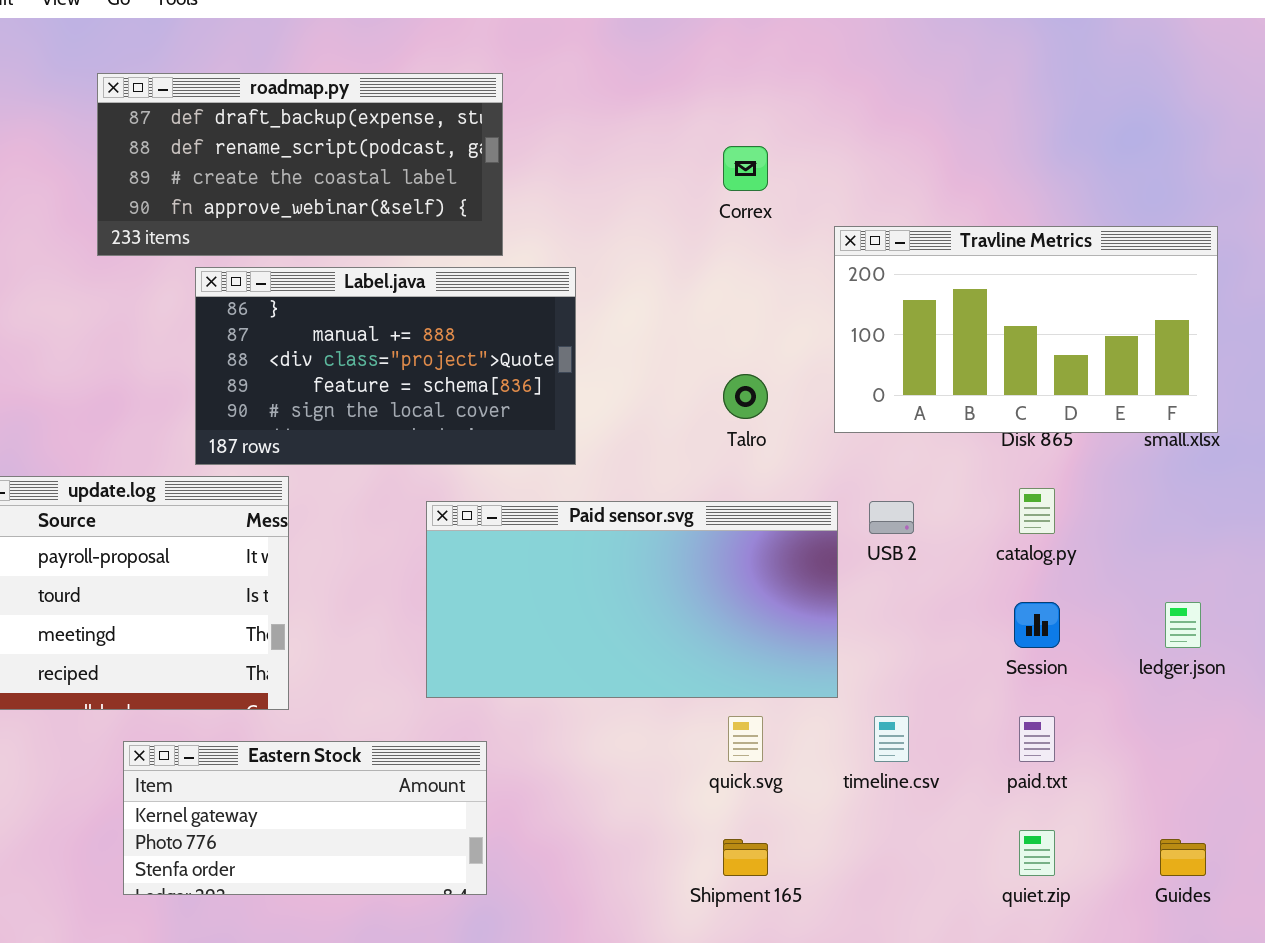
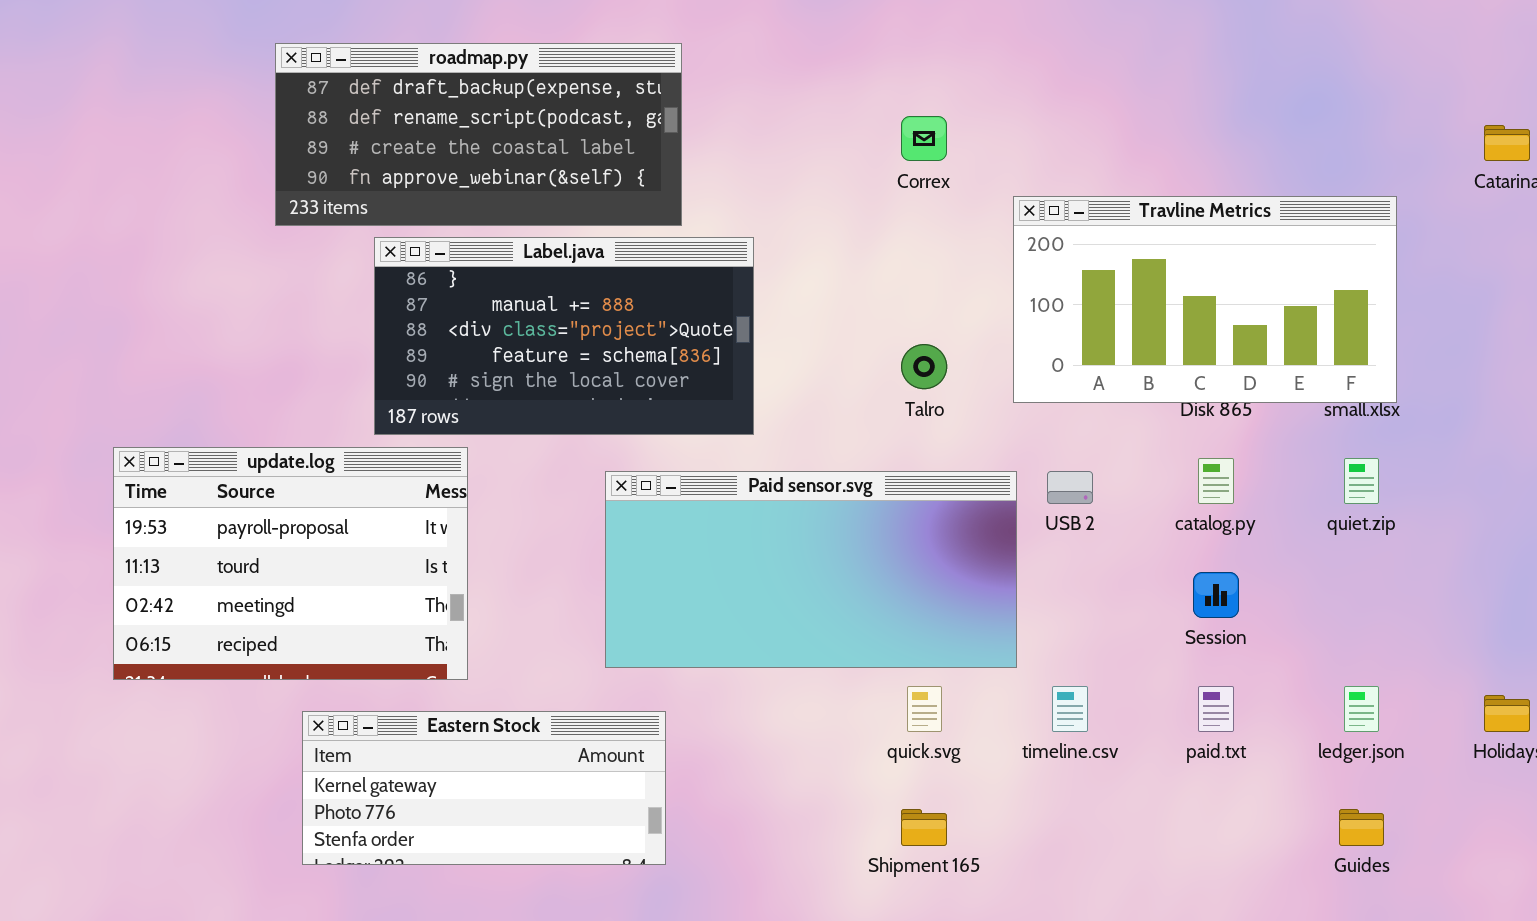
ledger.json: [1165,602,1201,648] -> [1344,686,1379,732], moved
quiet.zip: [1019,830,1055,876] -> [1344,458,1379,504], moved

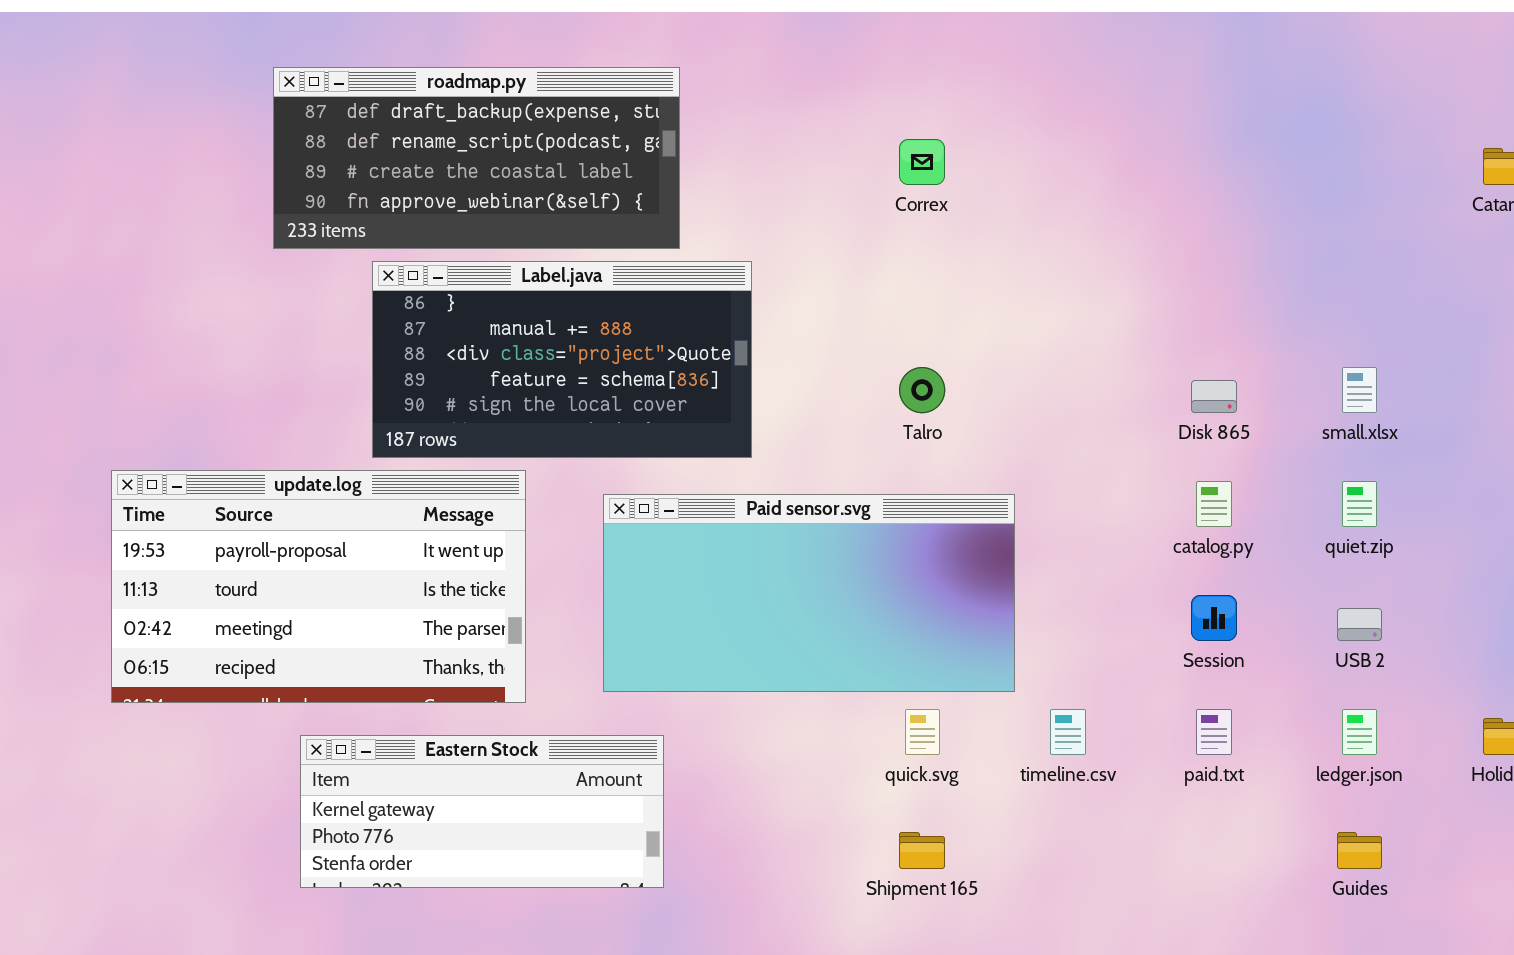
Travline Metrics: [1013,196,1397,403] -> none, closed
update.log: [113,447,468,680] -> [111,470,526,703], resized
USB 2: [1047,471,1093,504] -> [1337,608,1382,641], moved

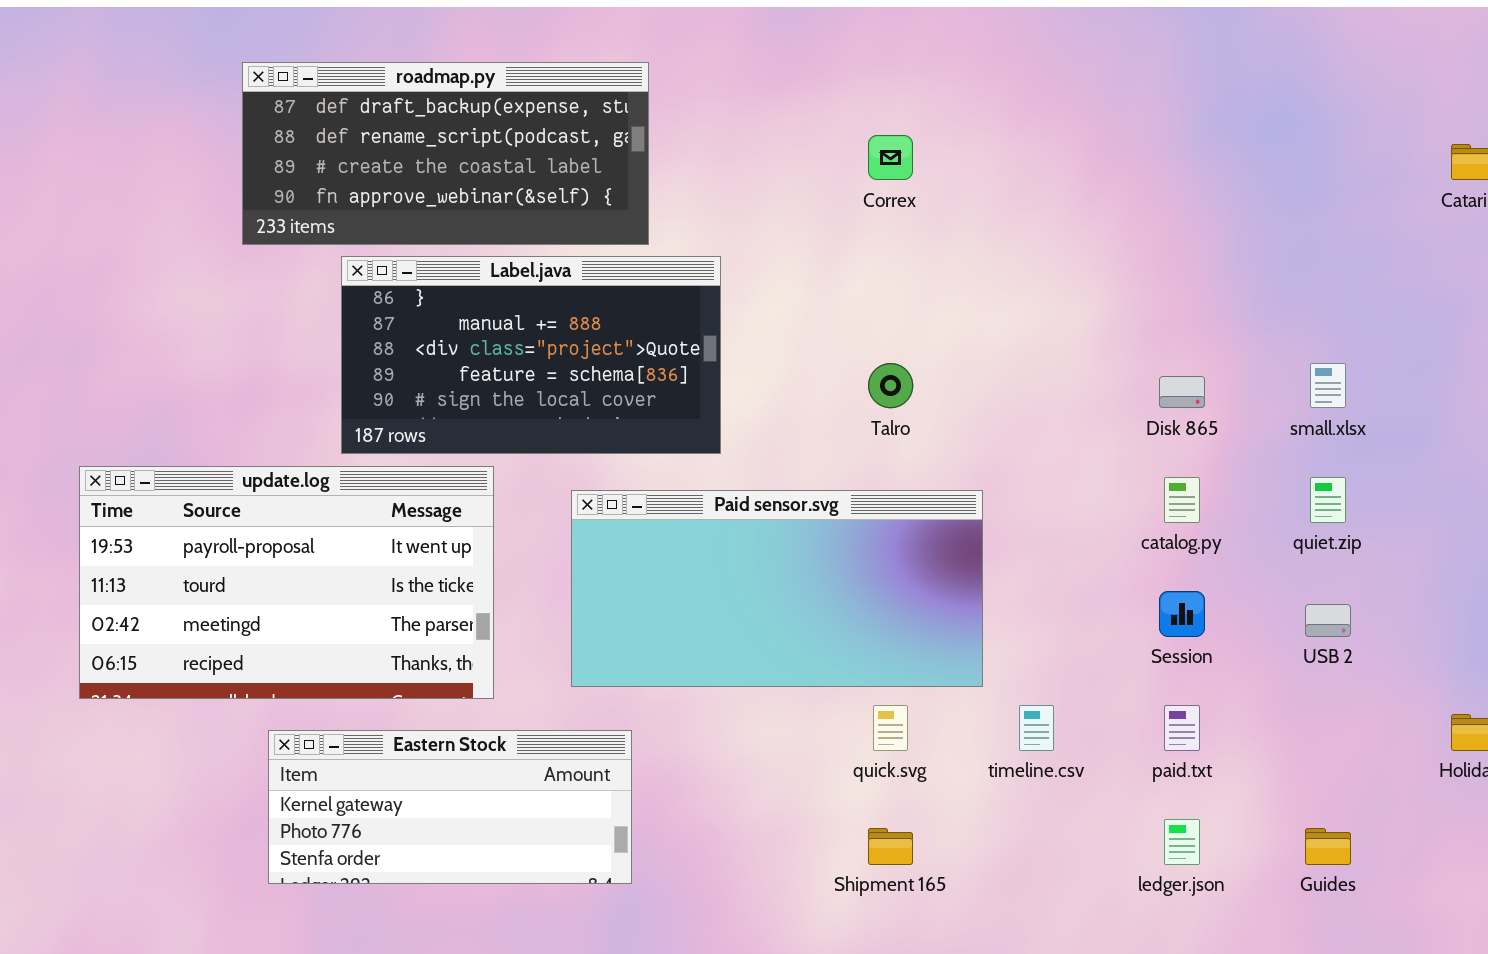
ledger.json: [1342,709,1377,755] -> [1164,819,1200,865], moved

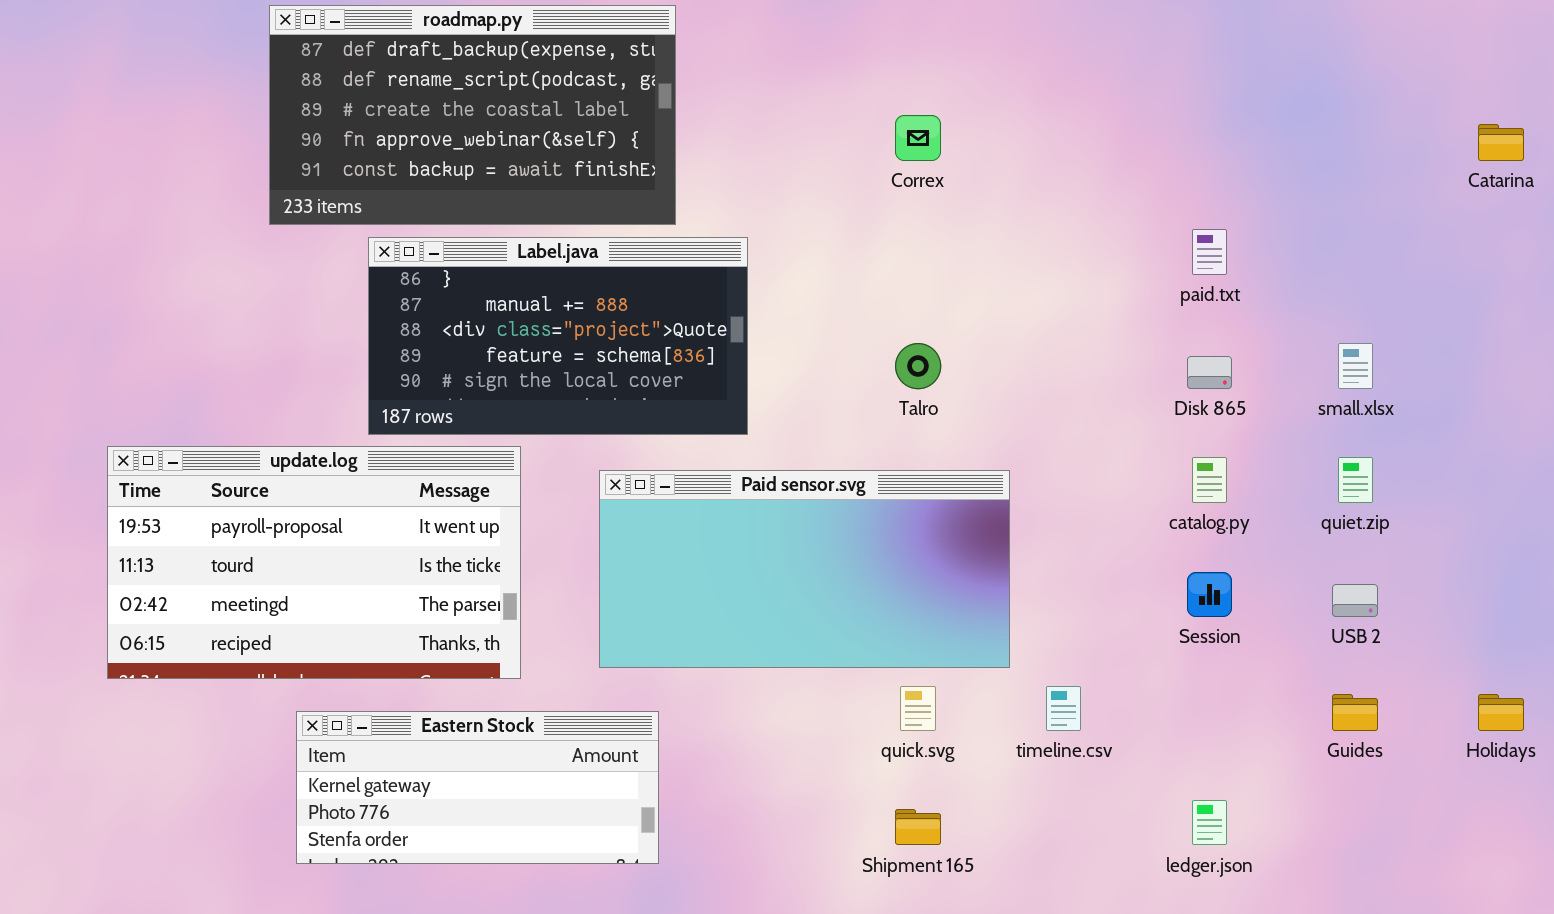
roadmap.py: [242,62,649,245] -> [269,5,676,225], resized
paid.txt: [1164,705,1200,751] -> [1192,229,1227,275], moved
Guides: [1305,828,1351,865] -> [1332,694,1378,731], moved

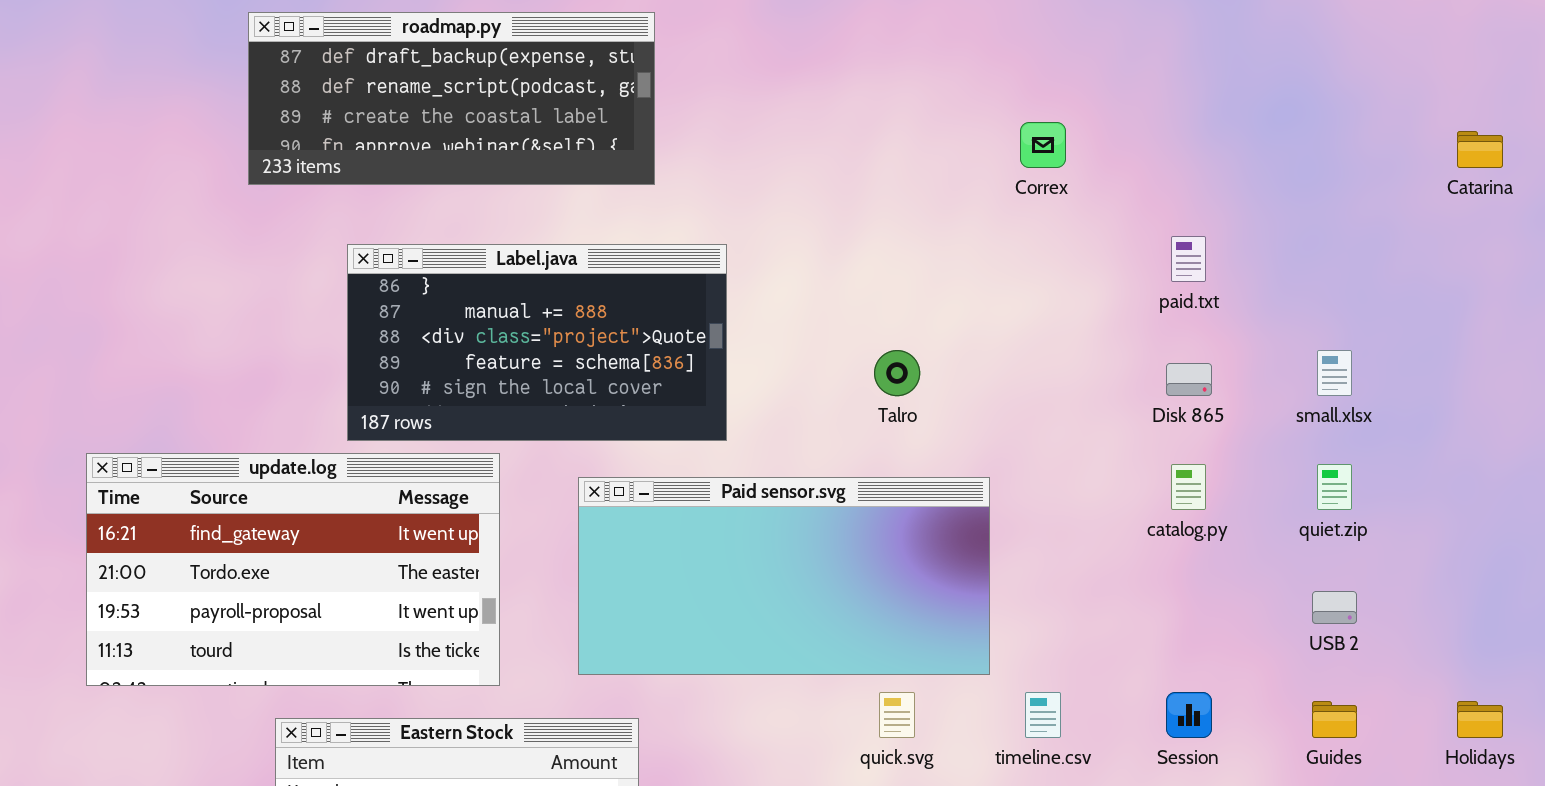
roadmap.py: [269,5,676,225] -> [248,12,655,185], resized
Correx: [895,115,941,161] -> [1020,122,1066,168], moved
update.log: [107,446,521,679] -> [86,453,500,686], scrolled up 2 rows
Session: [1187,572,1232,617] -> [1166,692,1212,738], moved

